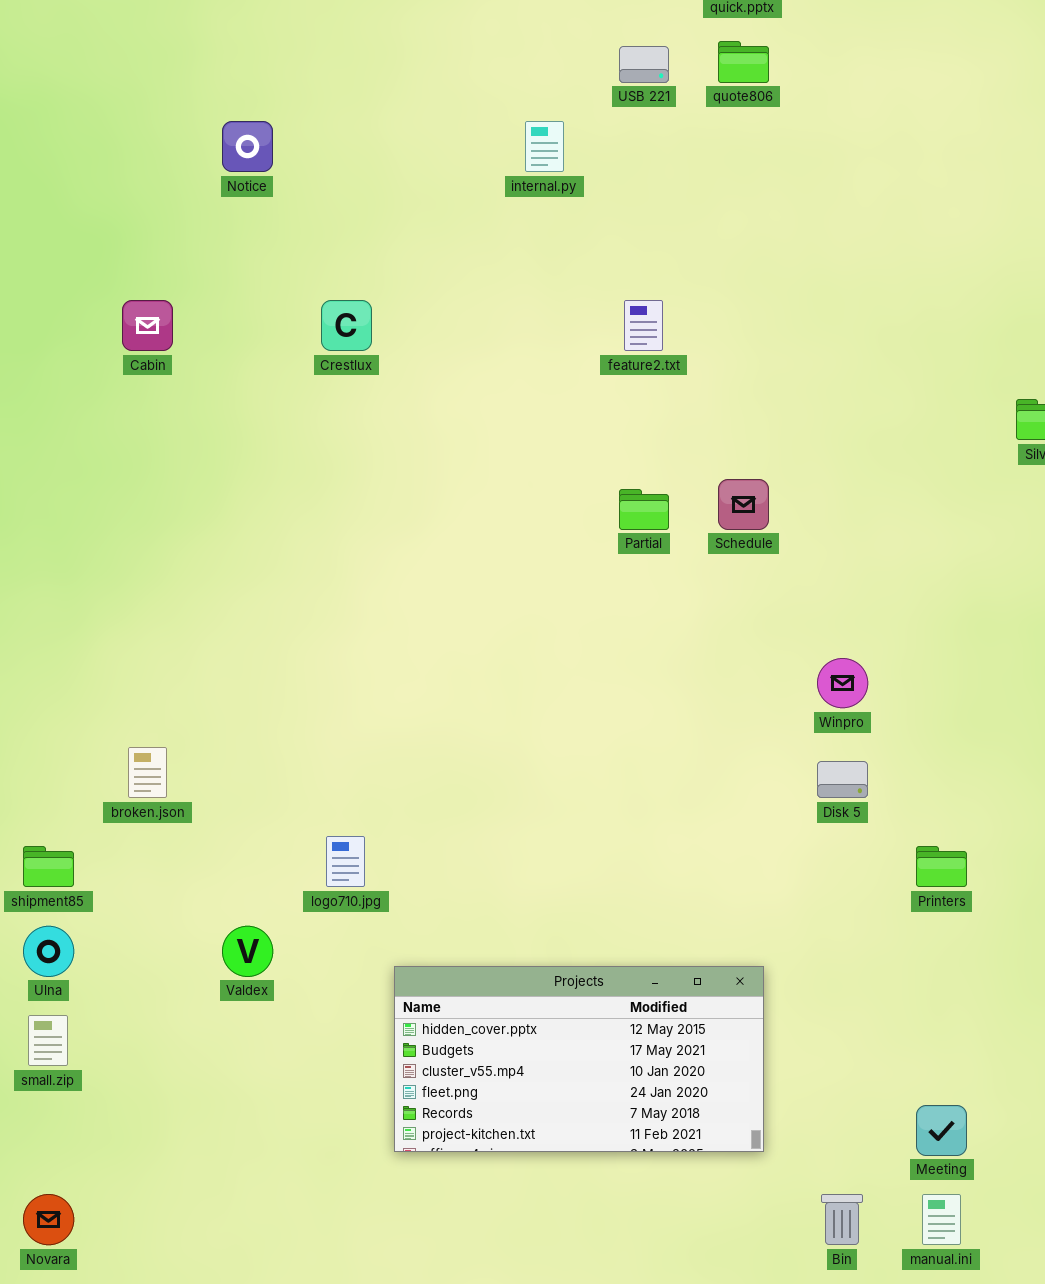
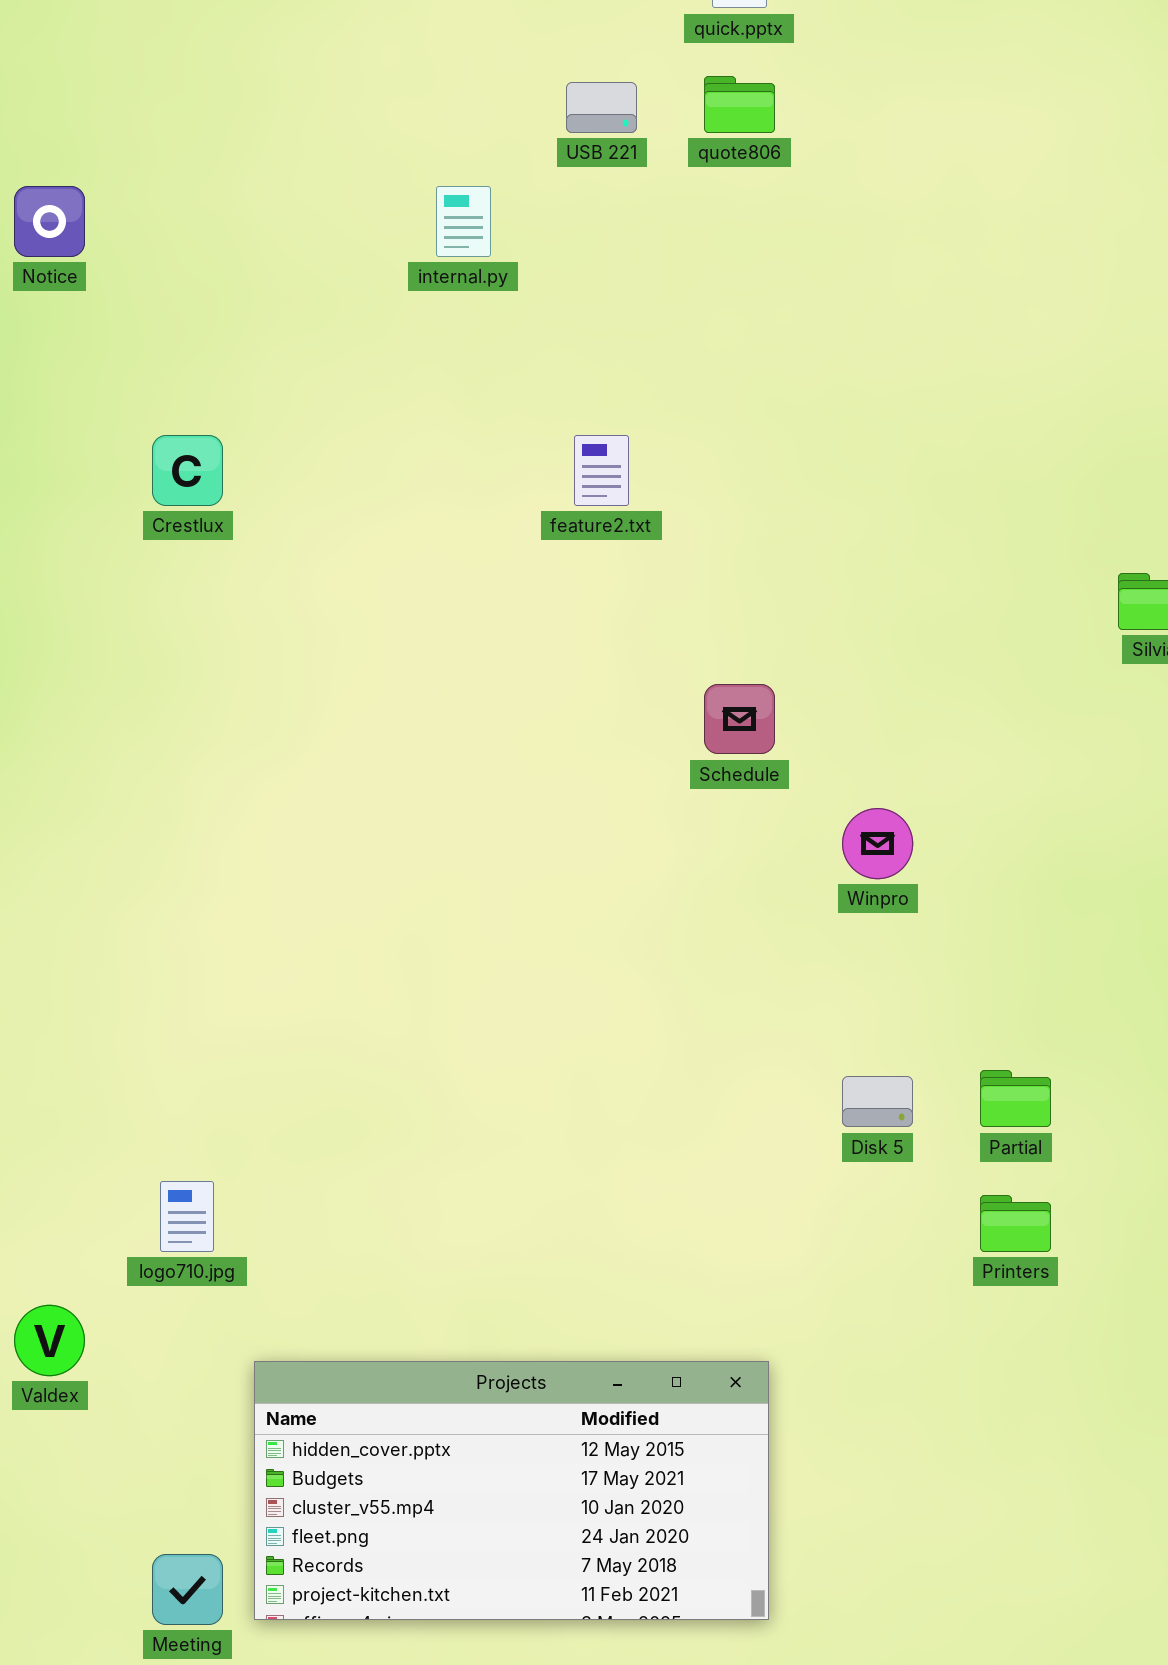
Partial: [619,489,669,530] -> [980,1070,1051,1127], moved
Winpro: [817,658,868,708] -> [842,808,913,879], moved
Meeting: [916,1105,967,1156] -> [152,1554,223,1625], moved

